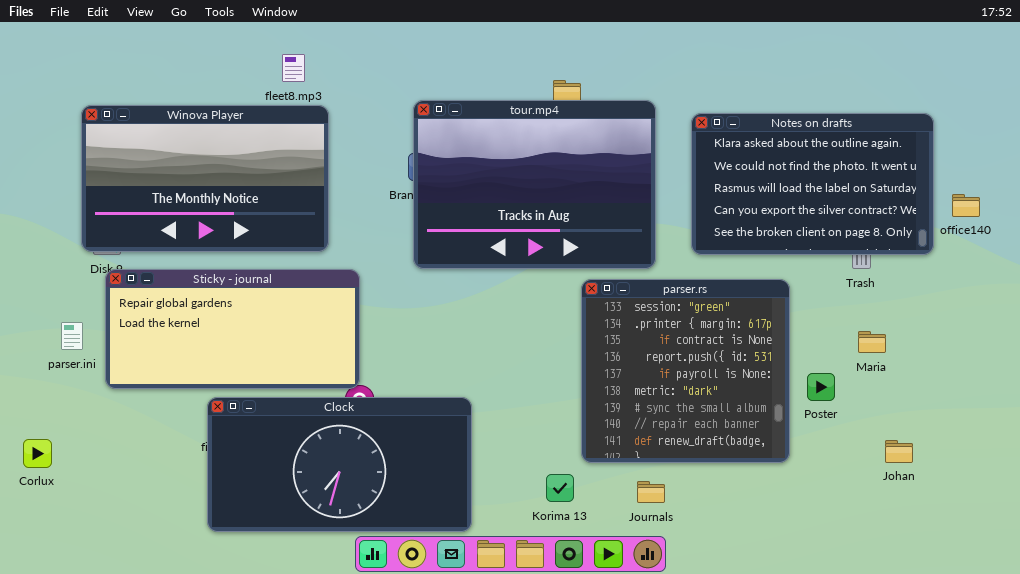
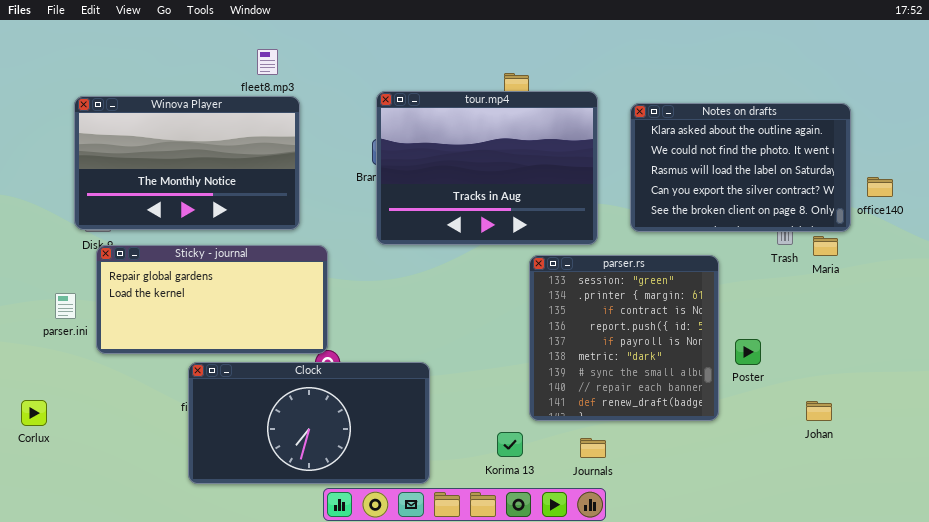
Maria: [858,331,886,353] -> [813,236,838,256], moved

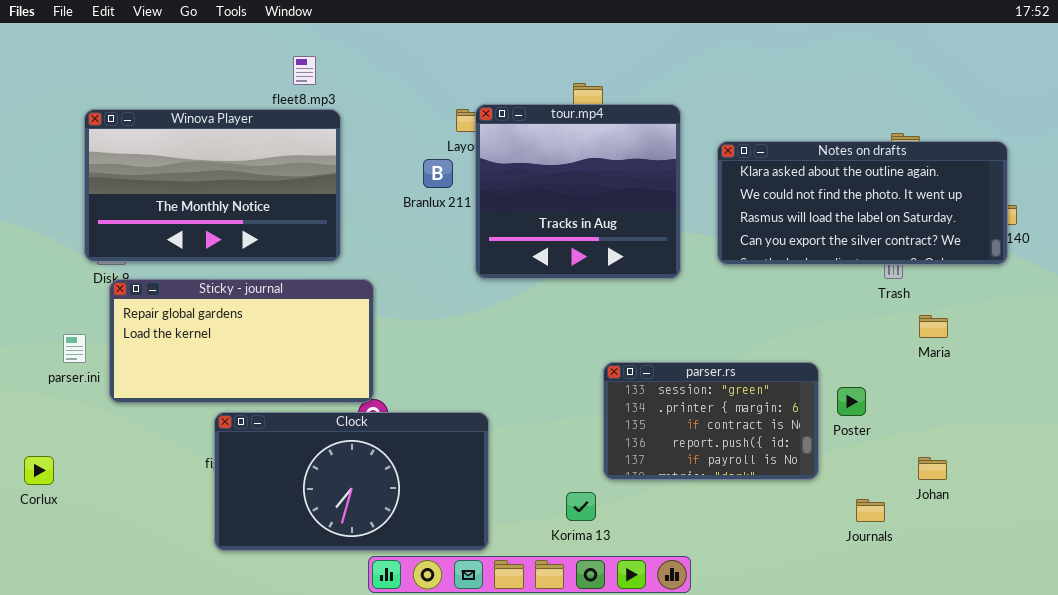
tour.mp4: [376,91,598,245] -> [475,104,681,279], resized
Notes on drafts: [630,103,851,232] -> [717,141,1008,265], resized
Maria: [813,236,838,256] -> [919,315,948,338], moved
parser.rs: [529,255,719,421] -> [603,362,819,480], resized
Journals: [580,438,606,458] -> [856,499,885,522], moved

